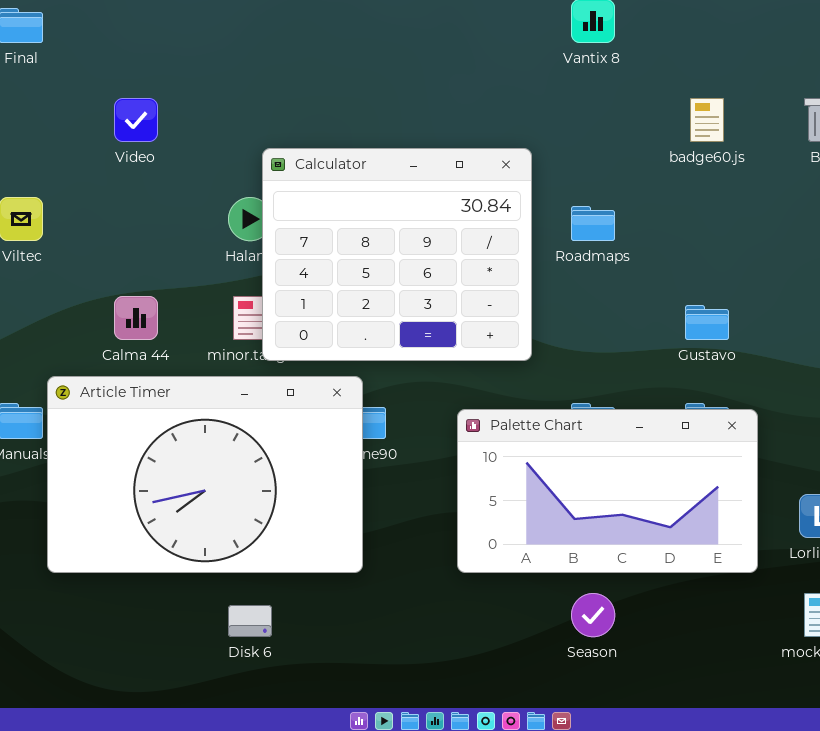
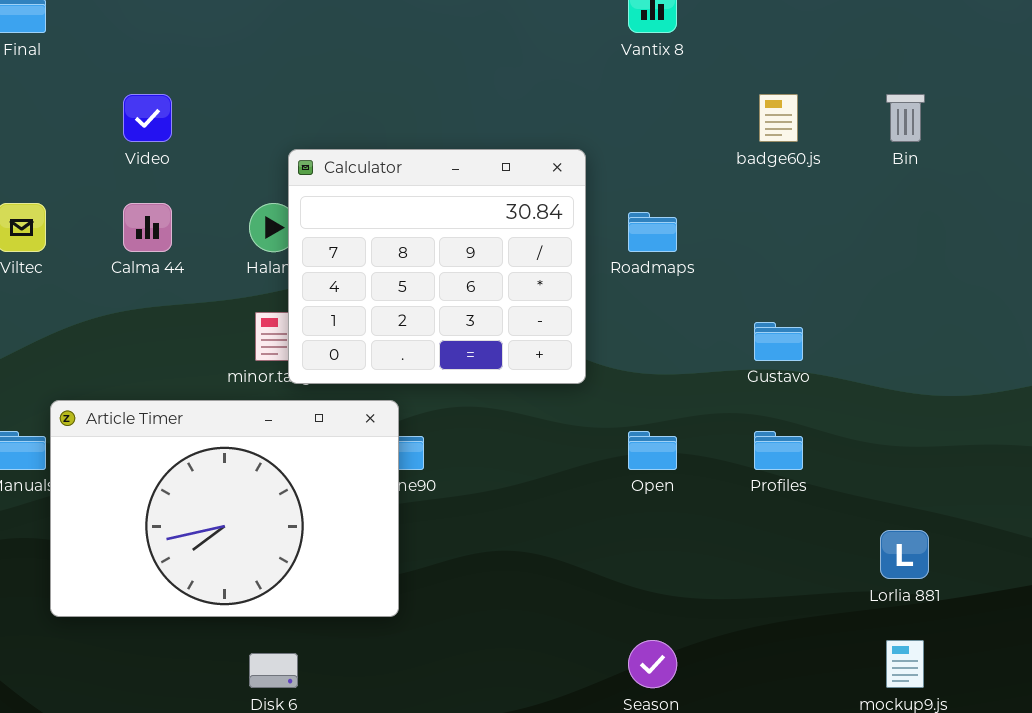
Calma 44: [114,296,158,340] -> [123,203,172,252], moved
Palette Chart: [457,409,758,573] -> none, closed

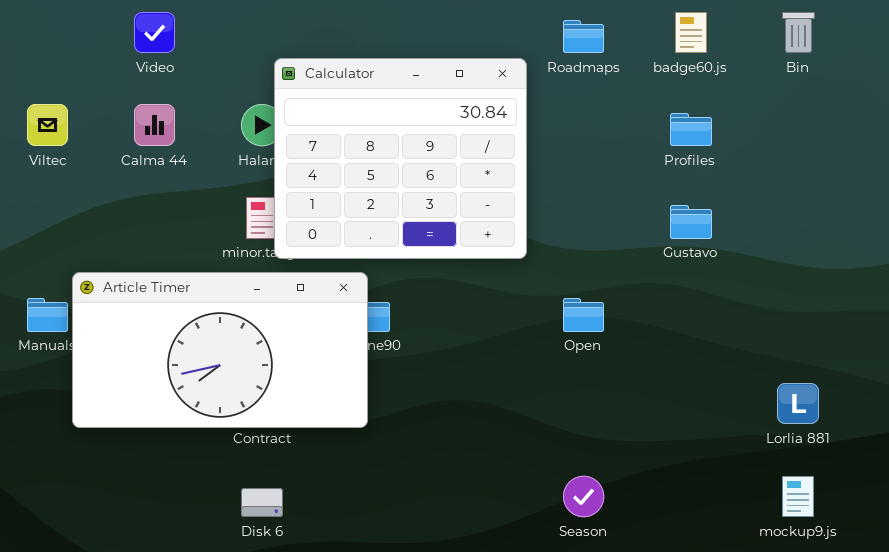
Roadmaps: [628,212,677,252] -> [563,20,604,53], moved
Article Timer: [50,400,399,617] -> [72,272,368,428], resized
Profiles: [754,431,803,470] -> [670,113,712,146], moved

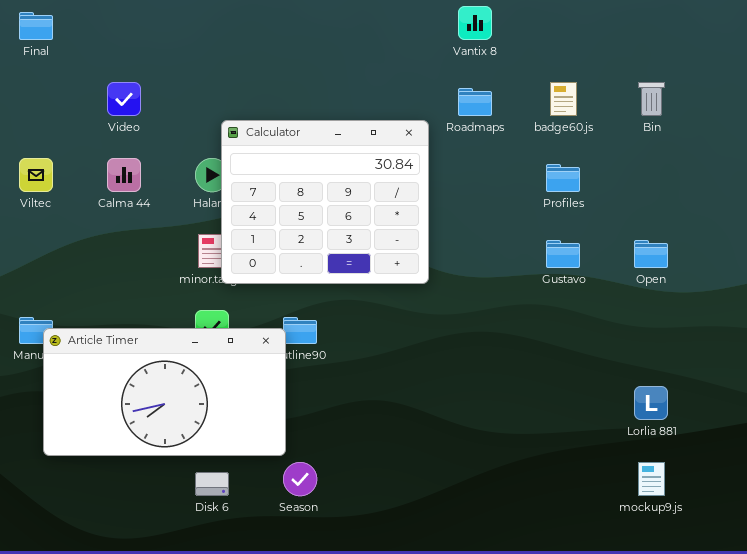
Article Timer: [72,272,368,428] -> [43,328,286,456], moved
Open: [563,298,604,332] -> [634,240,668,268], moved
Season: [563,476,604,517] -> [283,462,317,496], moved

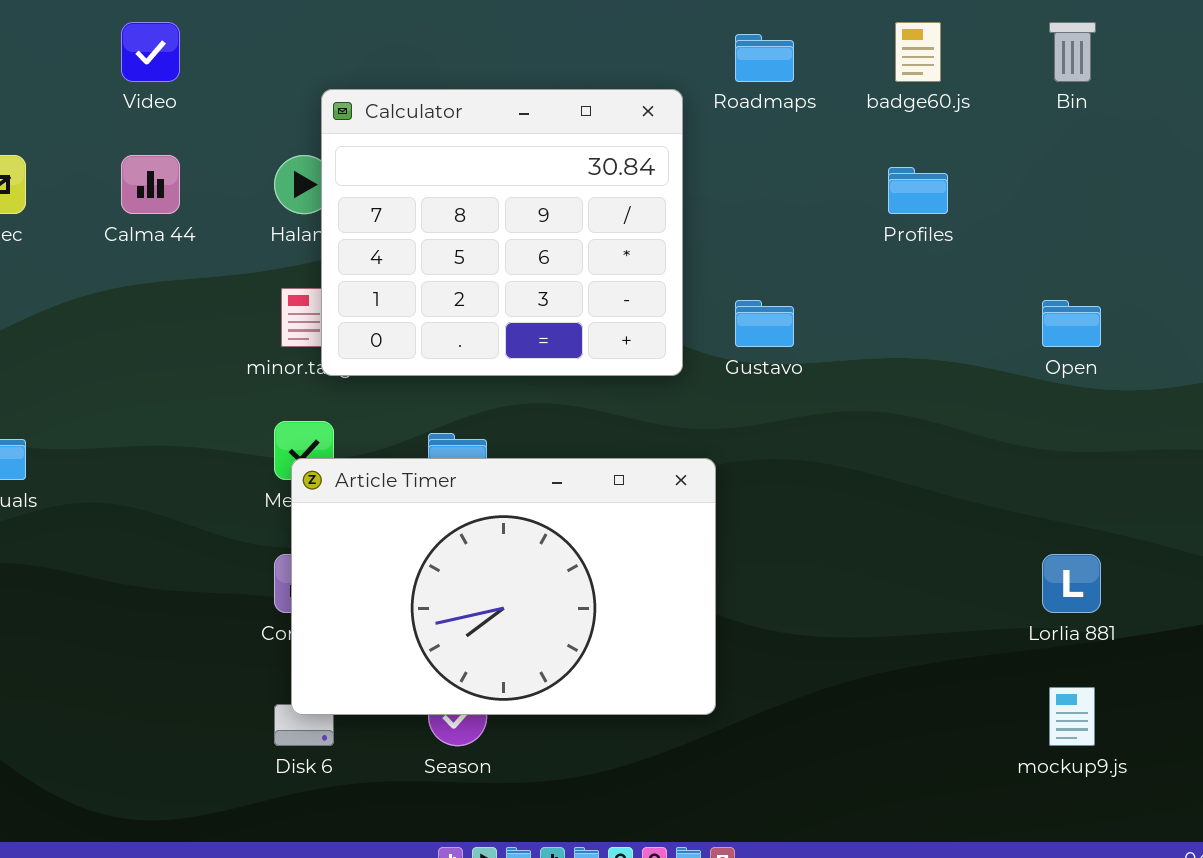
Gustavo: [546,240,580,268] -> [735,300,794,347], moved
Article Timer: [43,328,286,456] -> [291,458,716,715], moved, resized

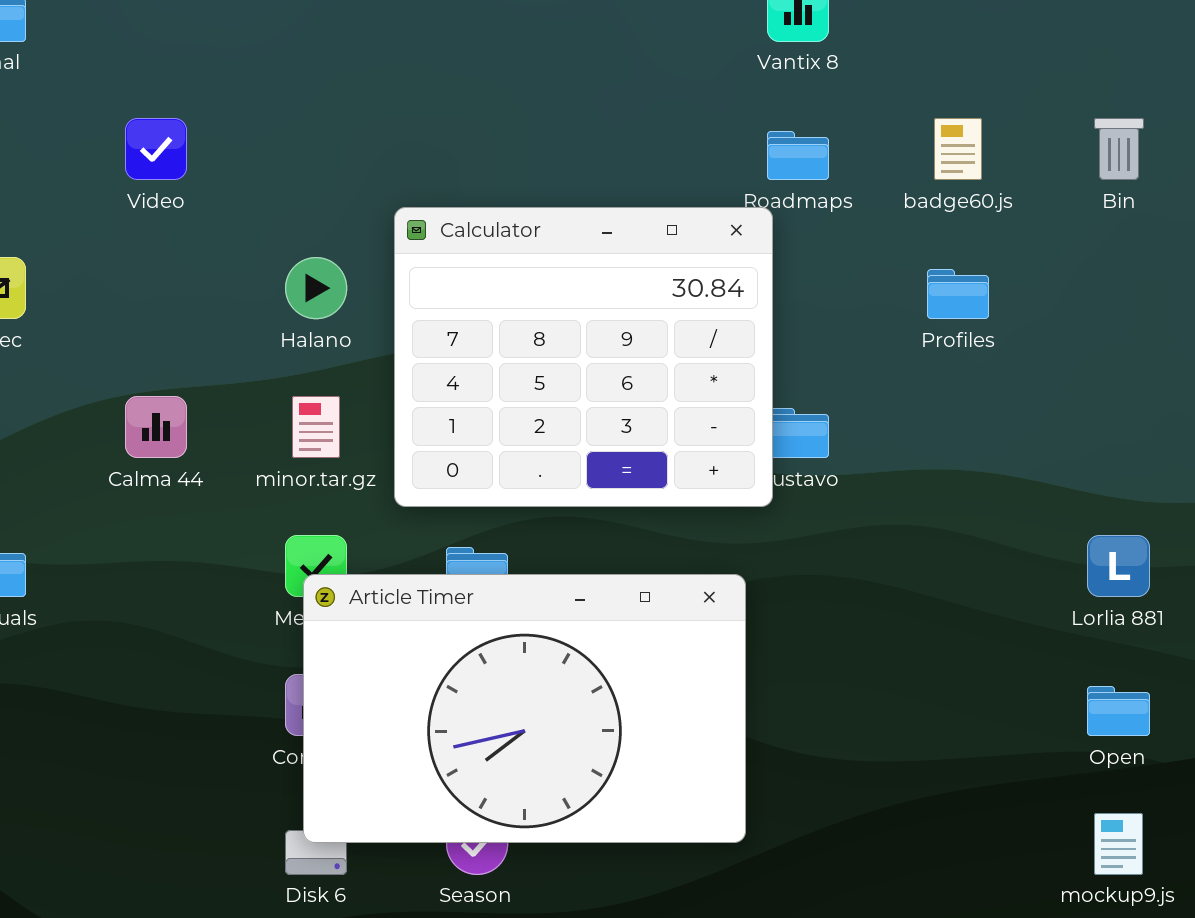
Calculator: [321,89,683,376] -> [394,207,773,507], moved
Calma 44: [121,155,180,214] -> [125,396,187,458], moved
Open: [1042,300,1101,347] -> [1087,686,1150,736], moved
Lorlia 881: [1042,554,1101,613] -> [1087,535,1150,597], moved

